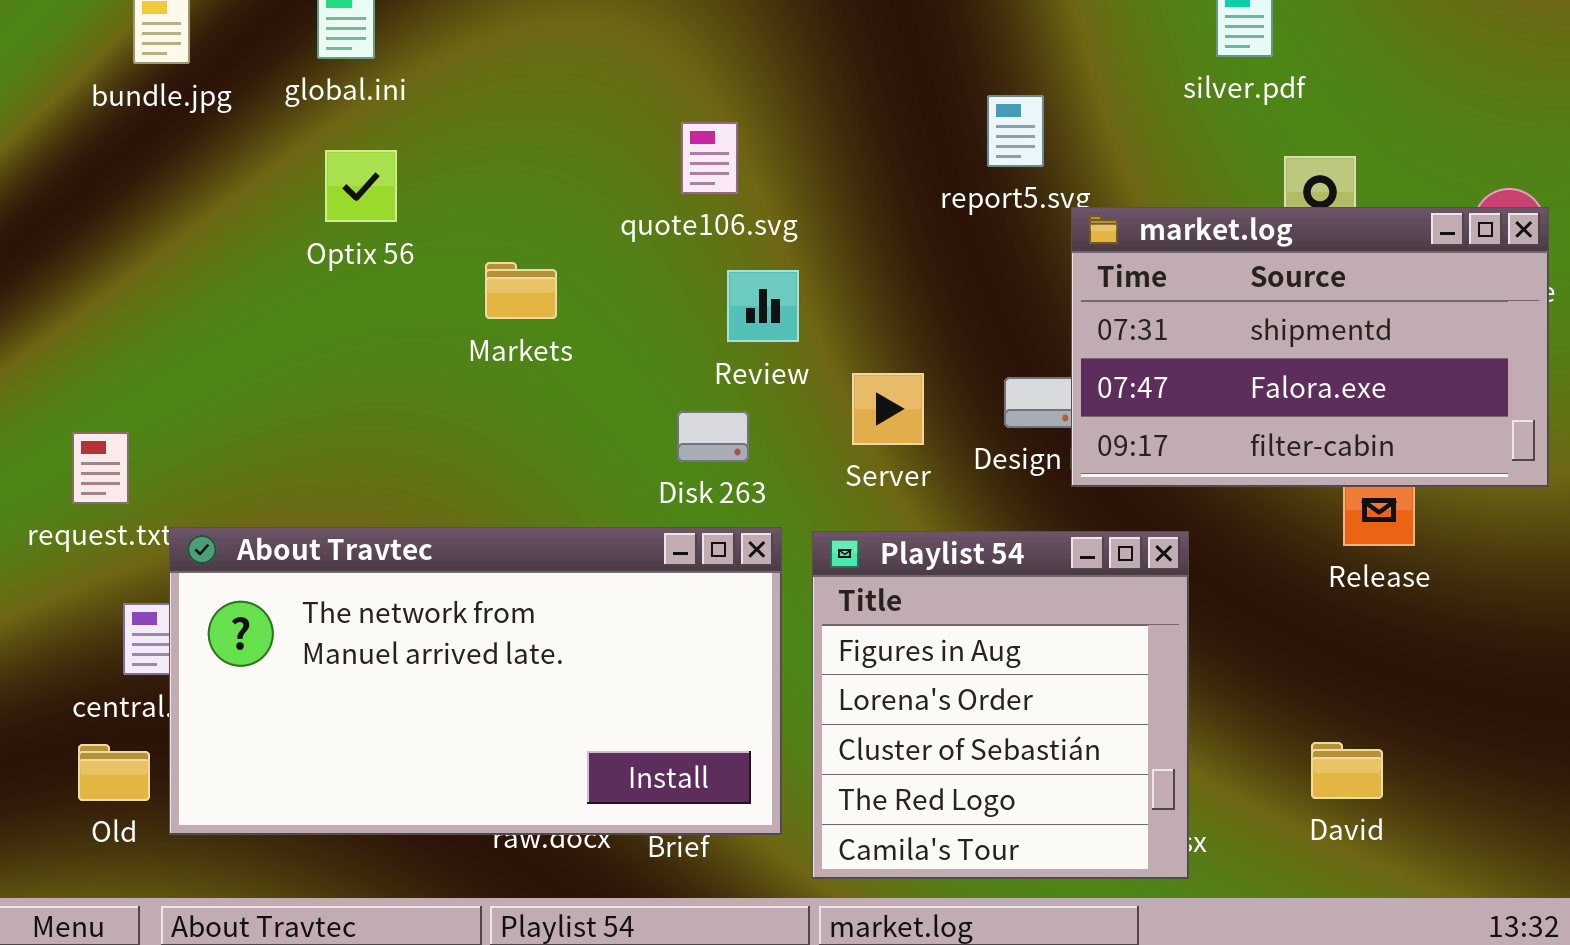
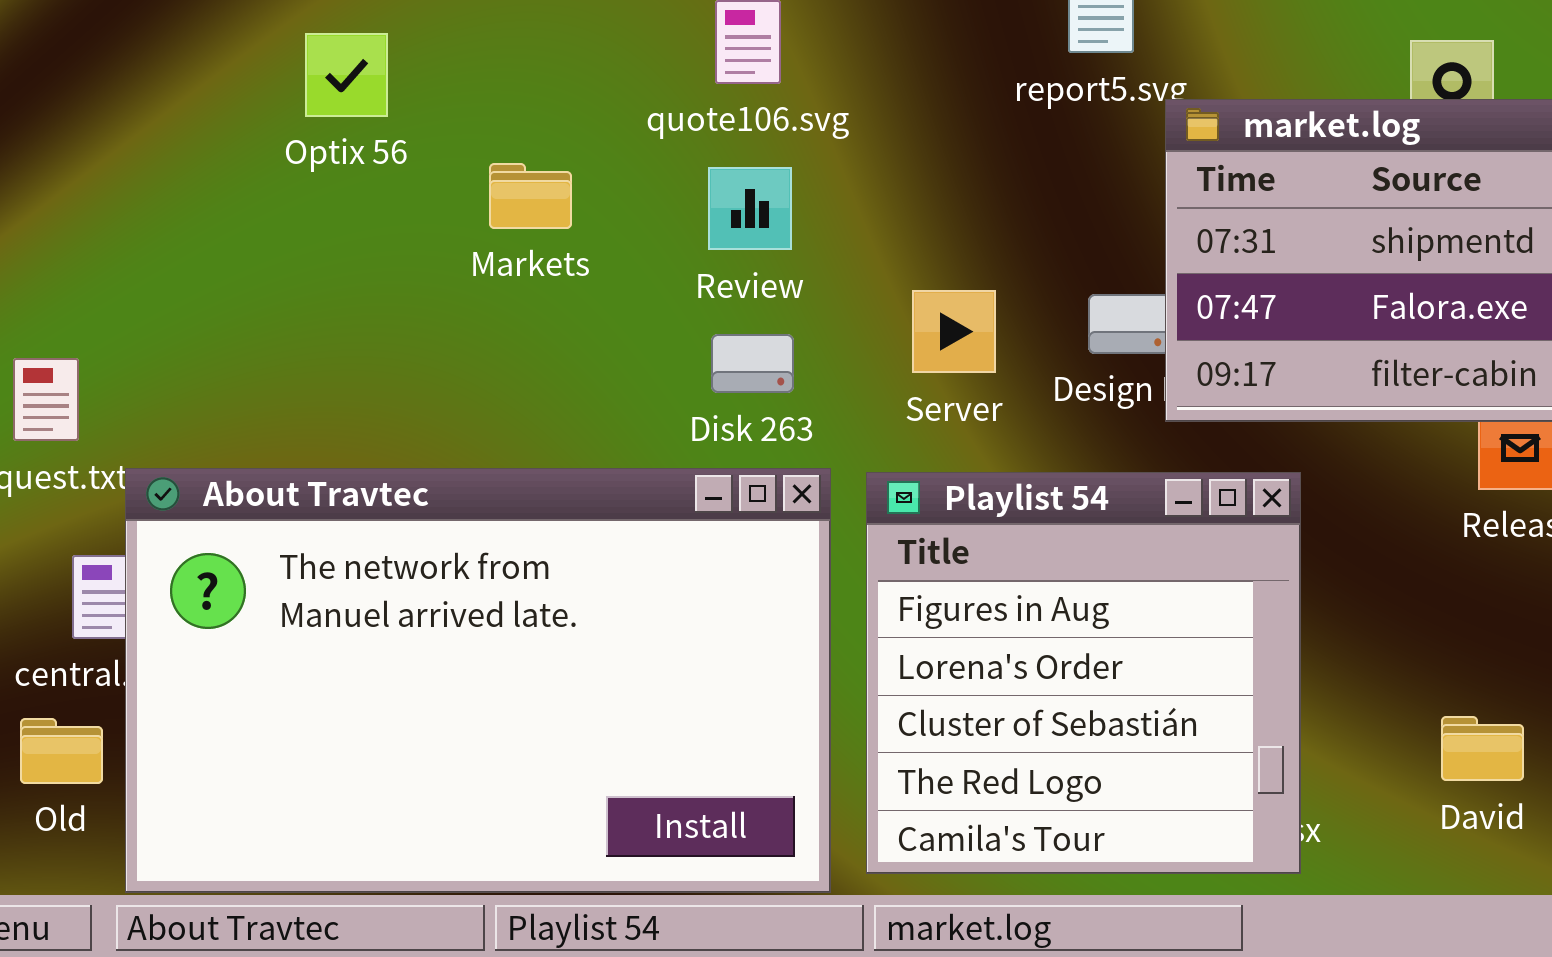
Review: [727,270,799,342] -> [708,167,792,250], moved
About Travtec: [169,527,782,835] -> [125,468,831,893], resized

